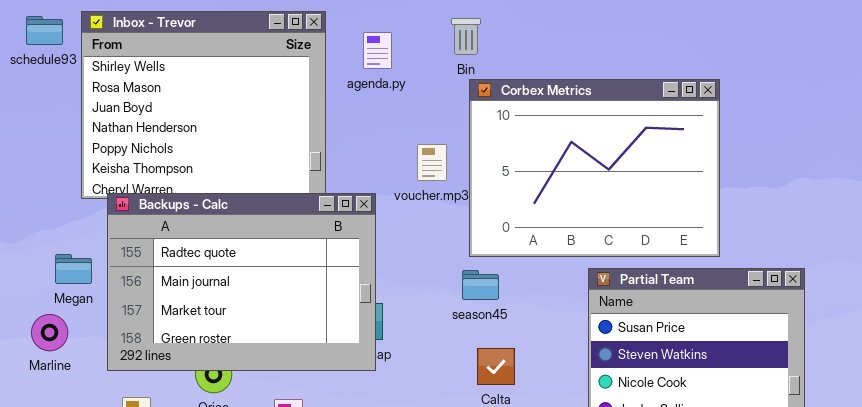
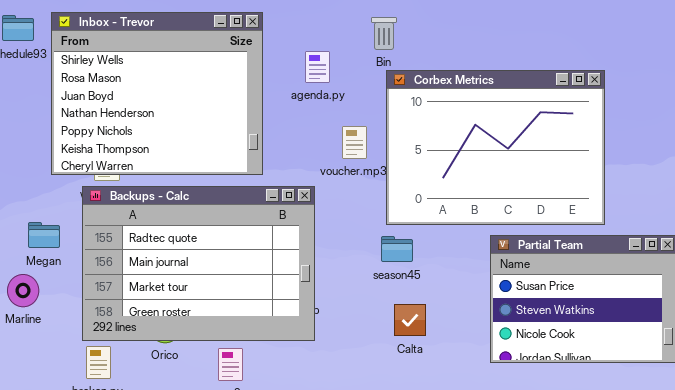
agenda.py: [363,32,392,69] -> [305,51,330,83], moved
Backups - Calc: [107,193,376,371] -> [82,186,315,341], moved

